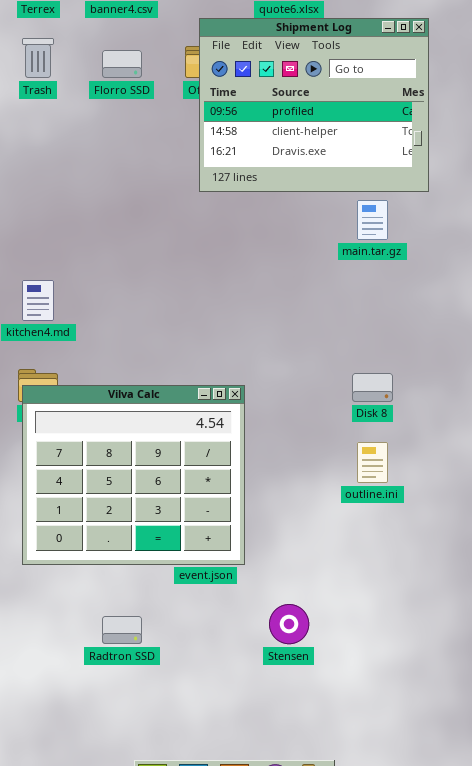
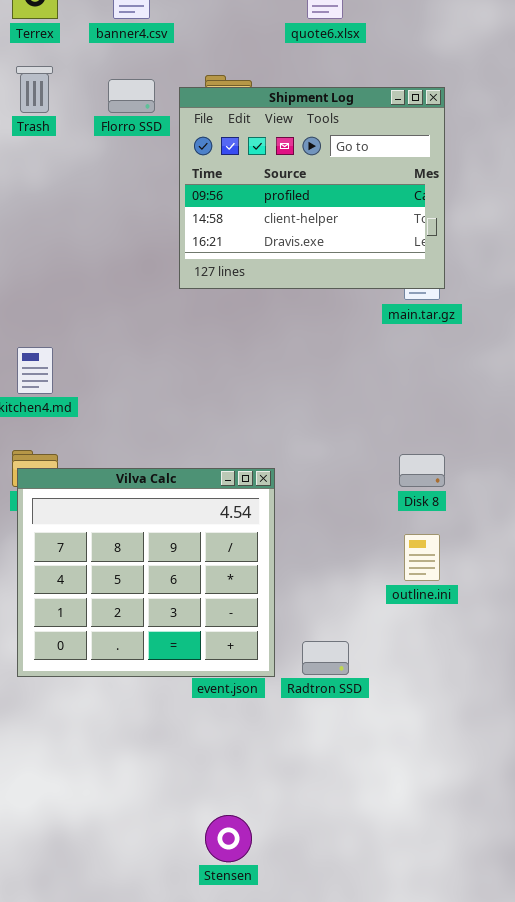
Shipment Log: [199,18,429,192] -> [179,87,445,289], moved
Stensen: [269,604,309,644] -> [205,815,252,862], moved
Radtron SSD: [102,616,142,644] -> [302,641,349,675], moved

